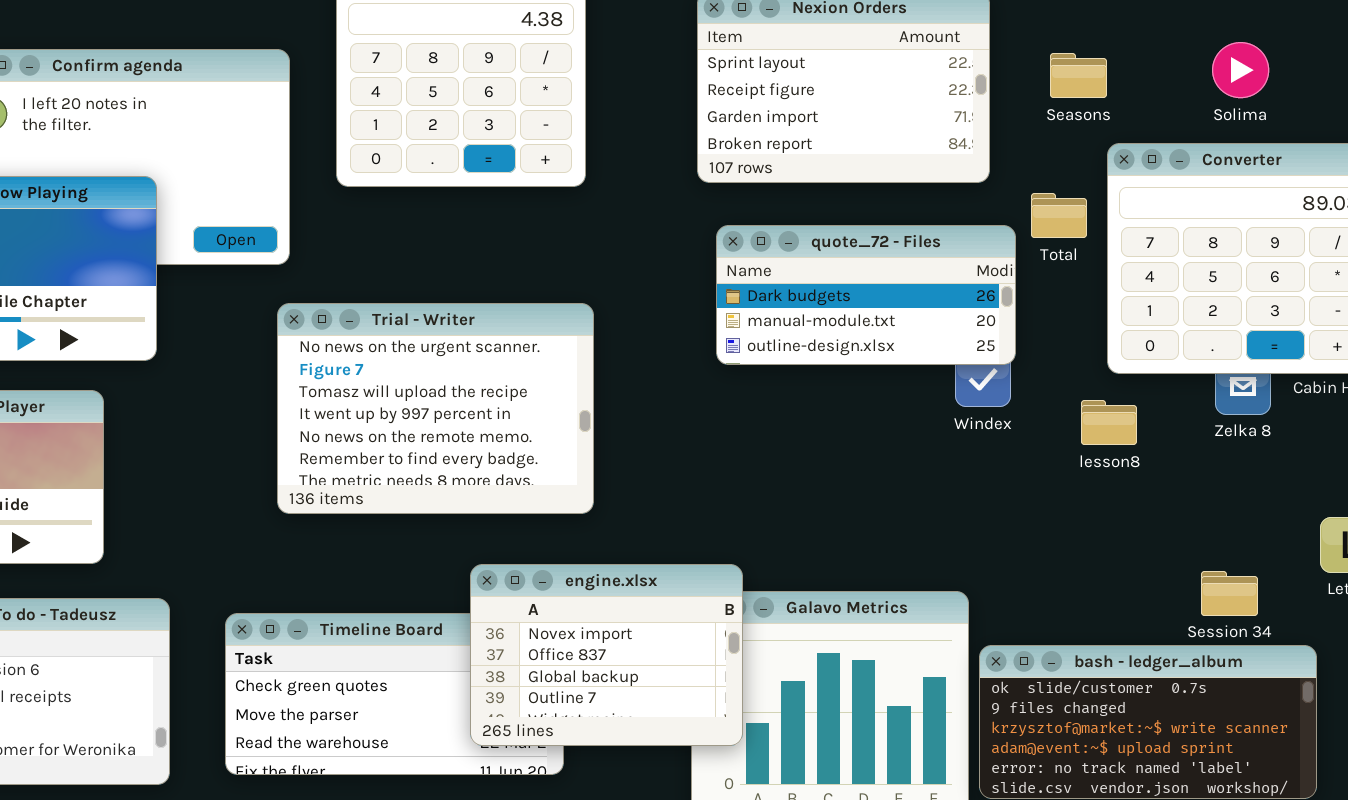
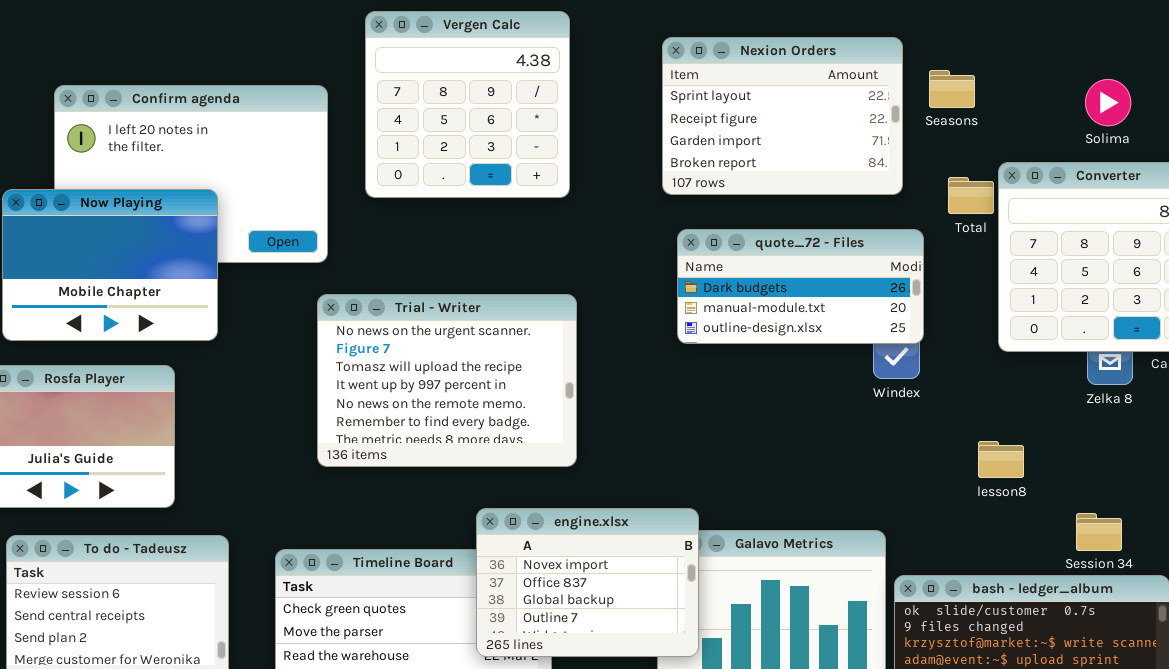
Seasons: [1050,53,1107,98] -> [929,70,975,108], moved
Total: [1031,193,1087,238] -> [948,177,994,214], moved
lesson8: [1081,400,1137,445] -> [978,441,1024,478], moved

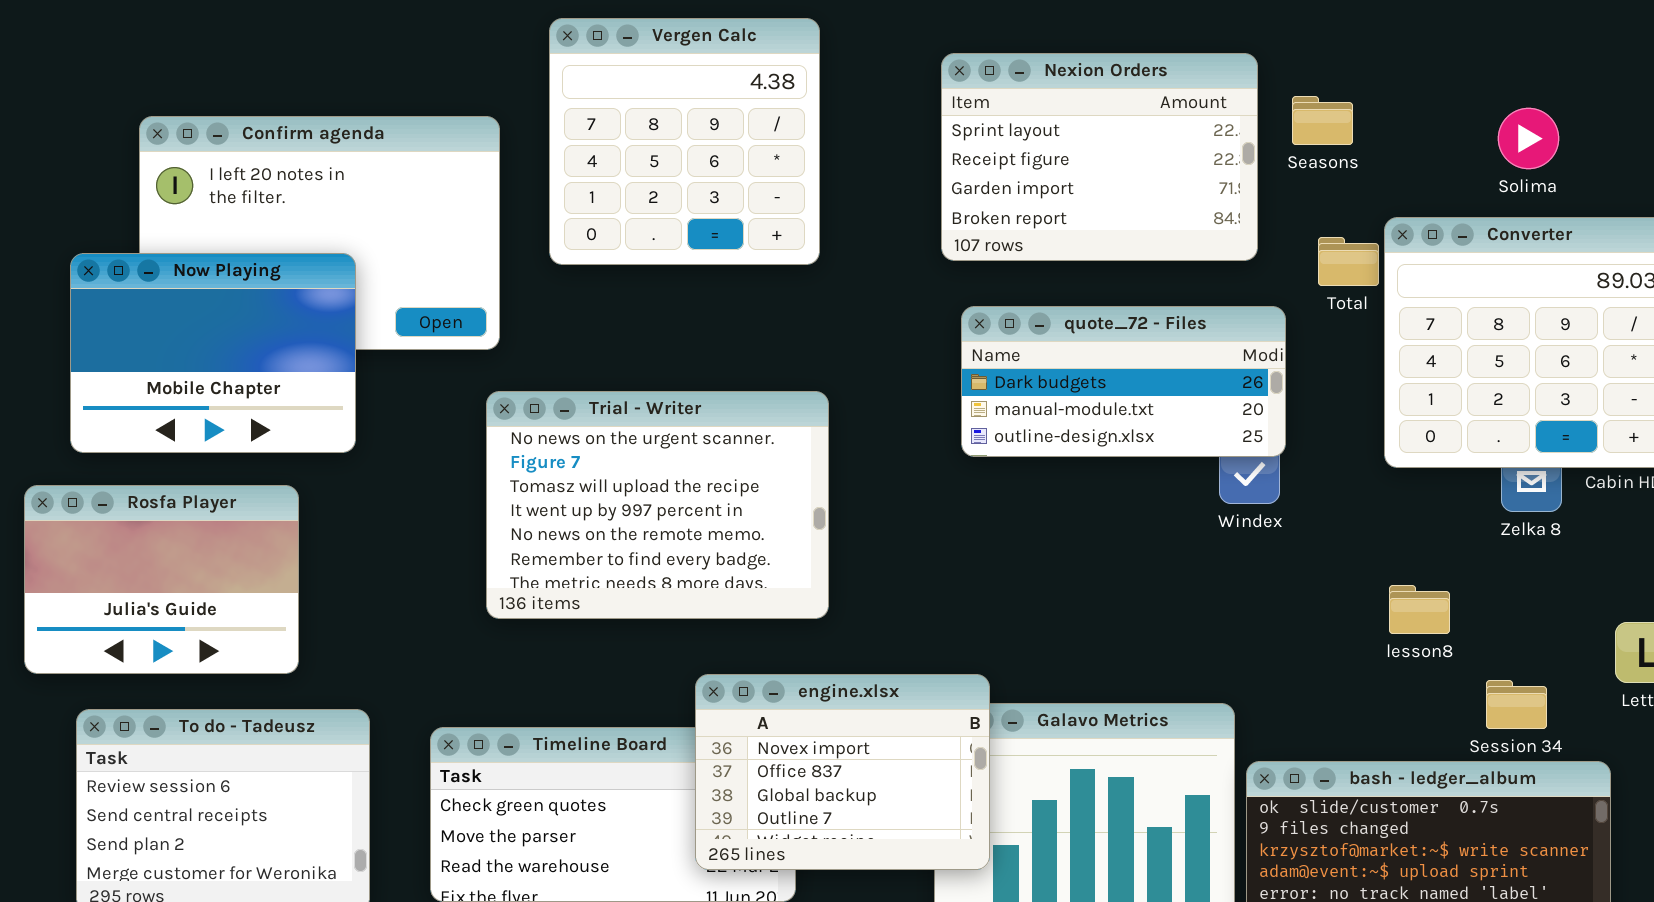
lesson8: [978,441,1024,478] -> [1389,585,1450,634], moved

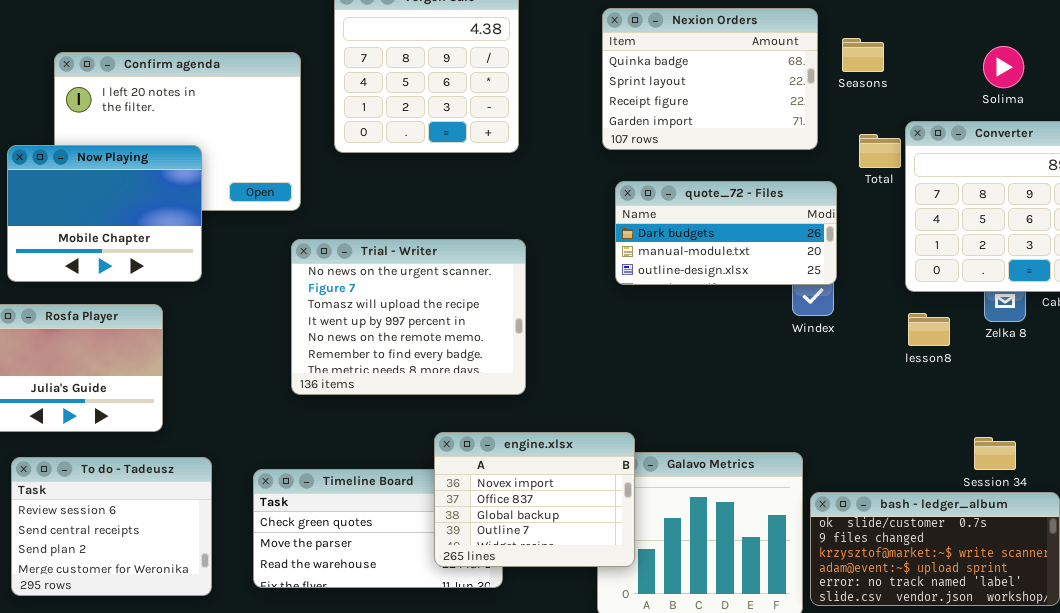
Nexion Orders: [941,53,1258,261] -> [602,8,818,150], scrolled up 1 row
lesson8: [1389,585,1450,634] -> [908,313,950,346], moved

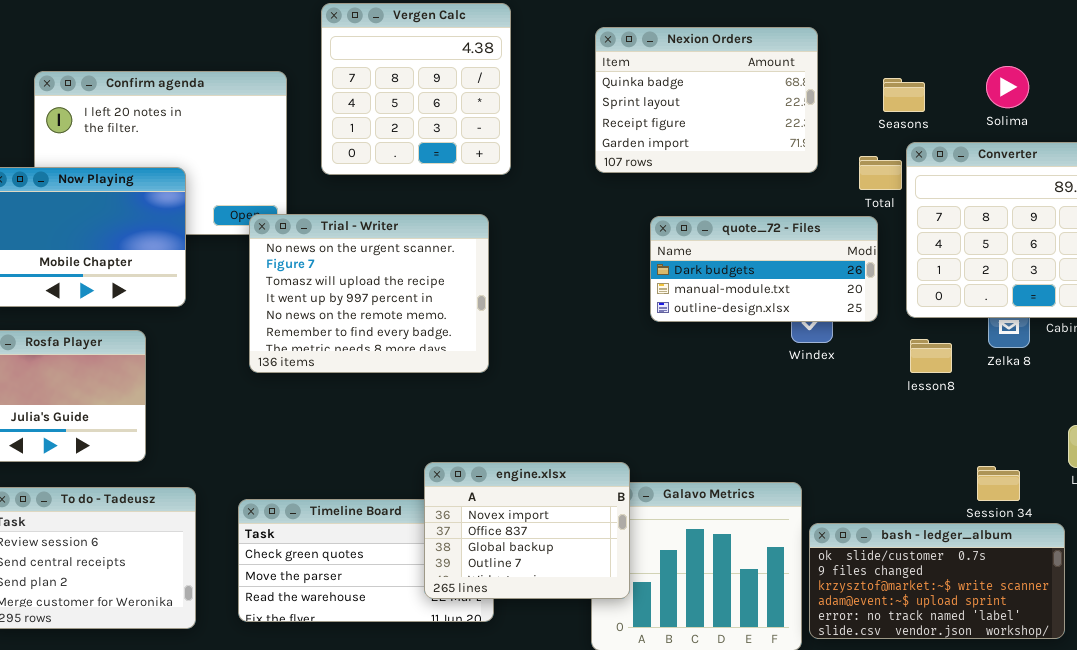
Seasons: [842,38,884,72] -> [883,78,925,112], moved
quote_72 - Files: [615,181,837,285] -> [650,216,878,322], moved
Trial - Writer: [291,239,526,395] -> [249,214,489,373], moved

